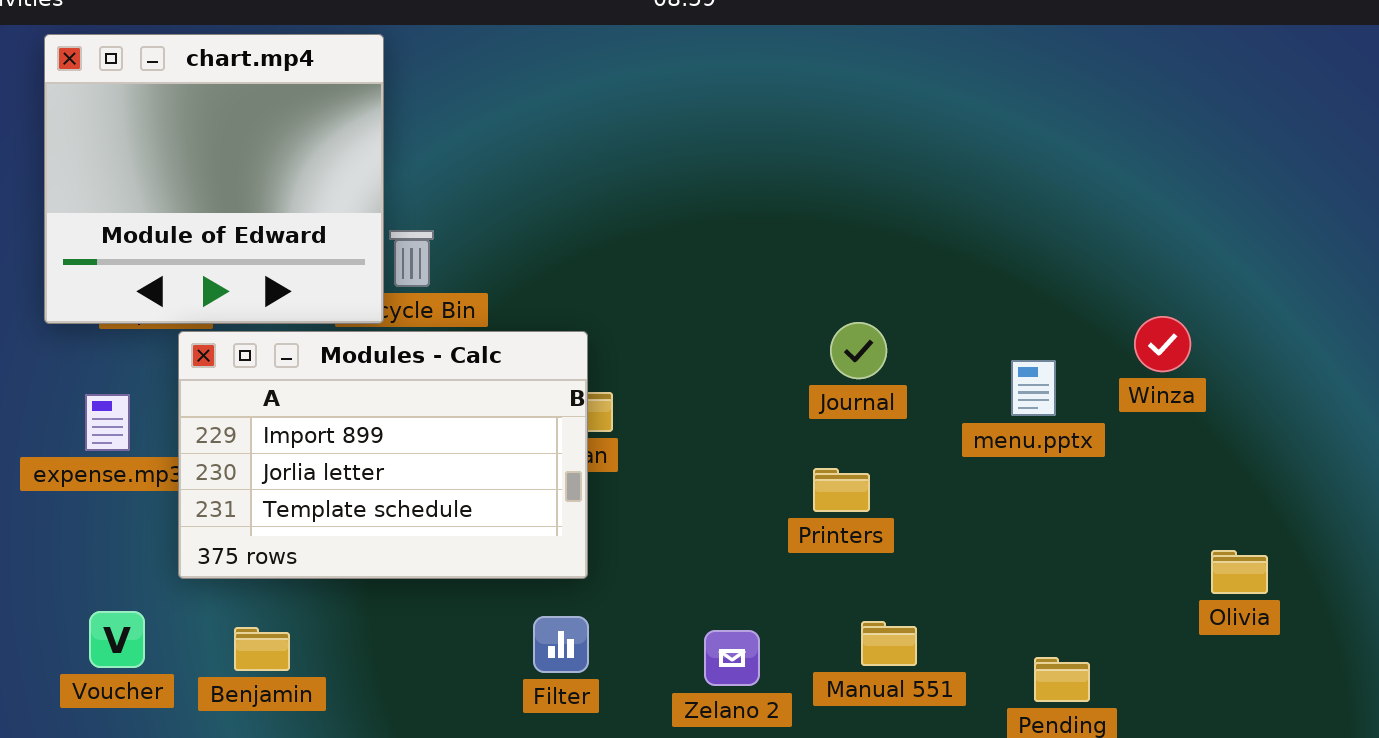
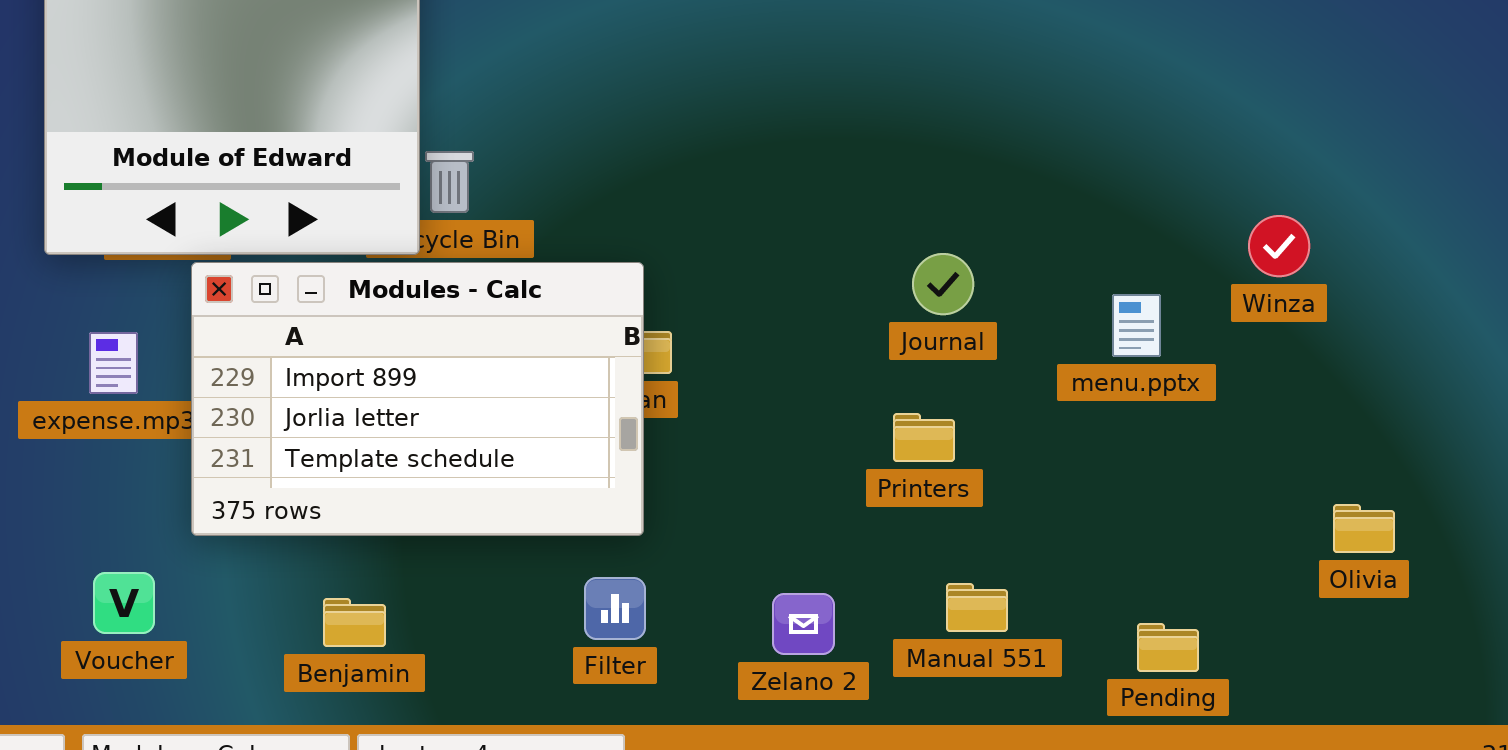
Winza: [1134,316,1191,372] -> [1248,215,1310,277], moved
Benjamin: [234,627,290,671] -> [323,598,386,647], moved

